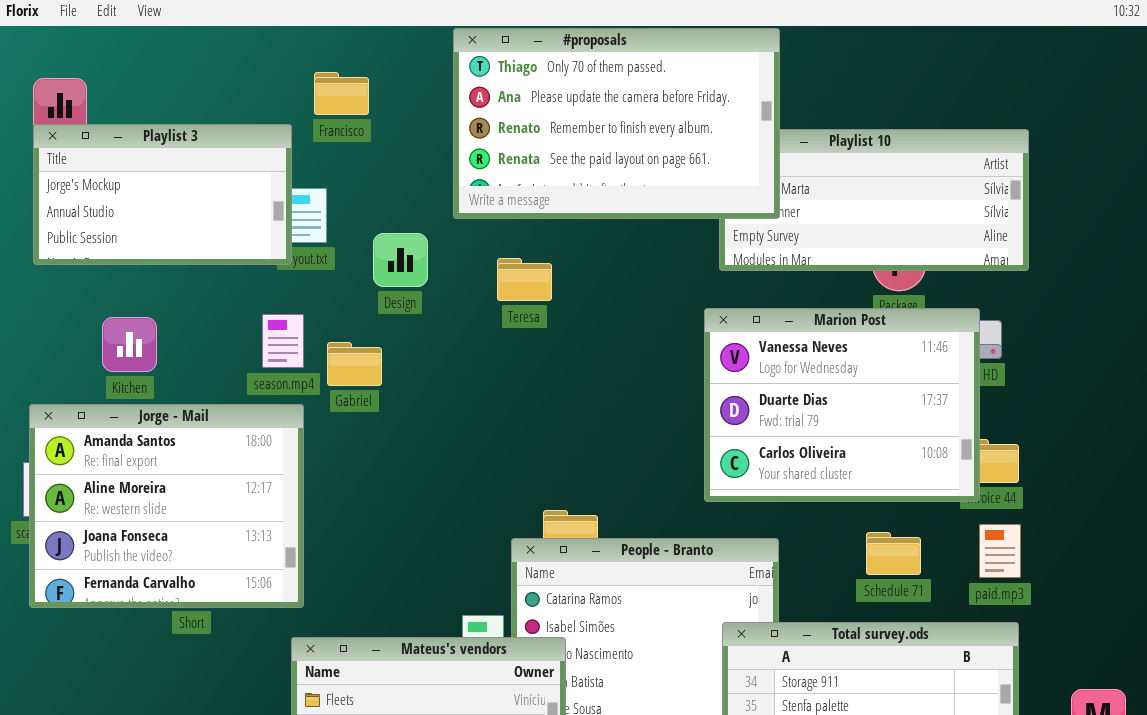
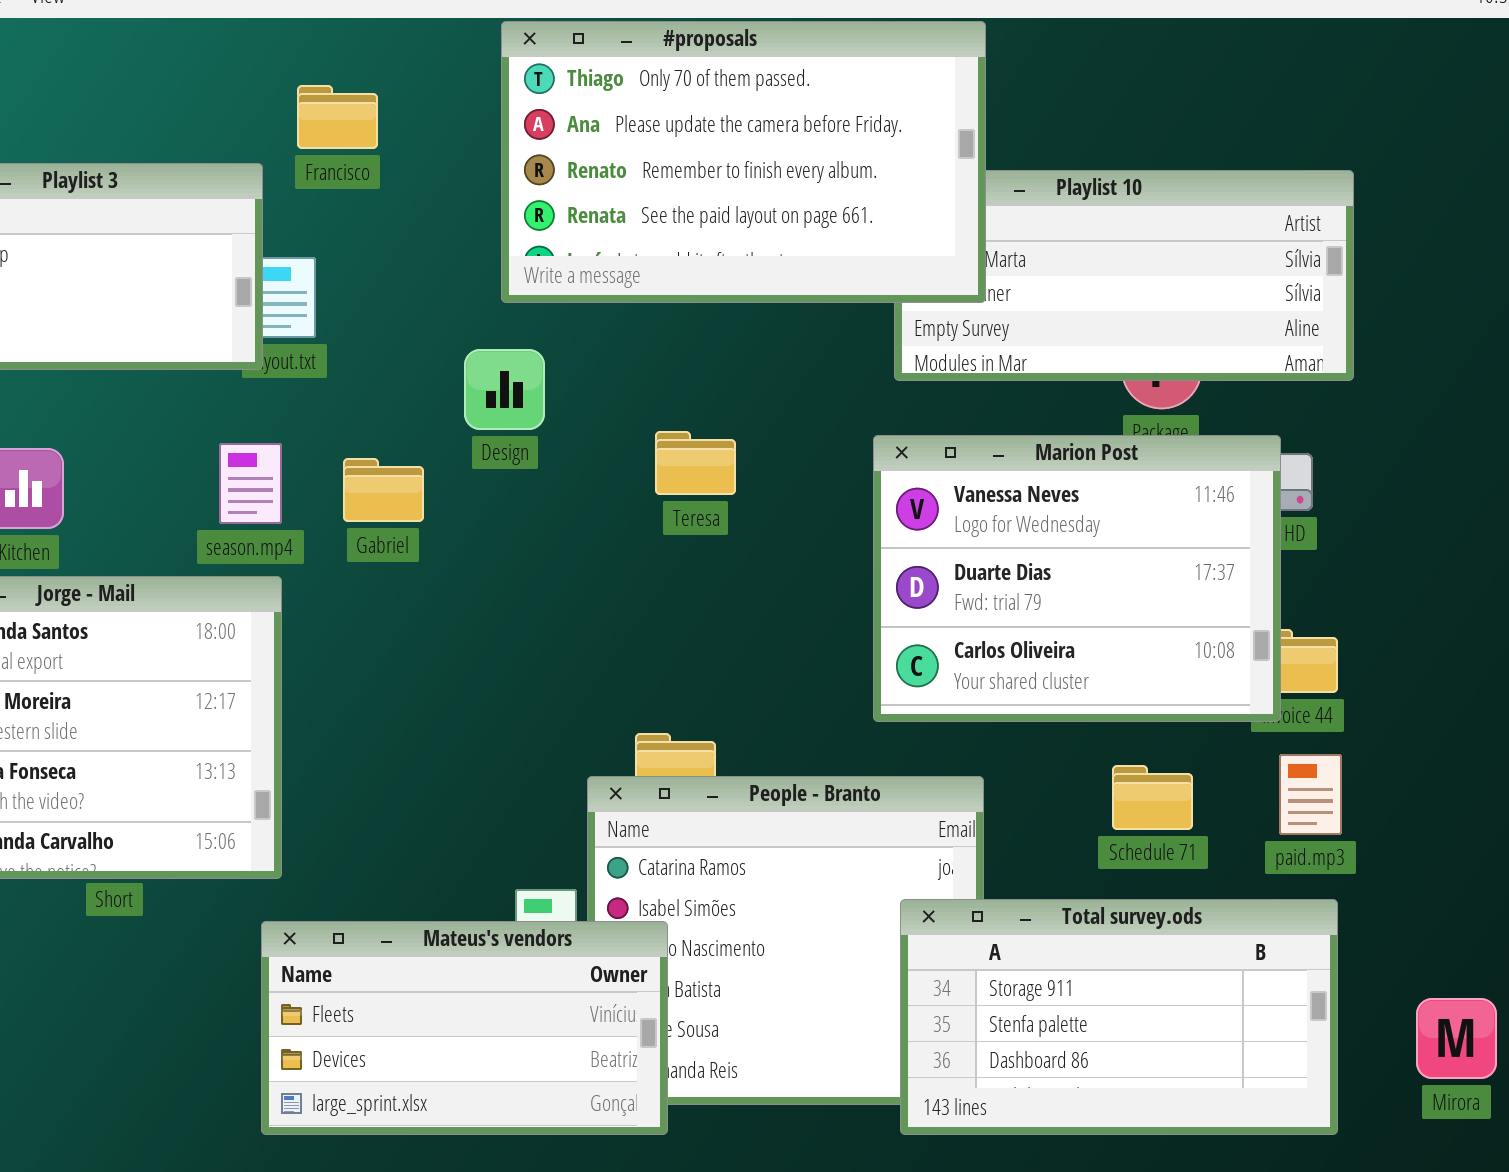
Design: [373,233,428,287] -> [464,349,545,430], moved
Teresa: [497,258,552,301] -> [655,431,736,495], moved
Gabriel: [327,342,382,386] -> [343,458,424,522], moved

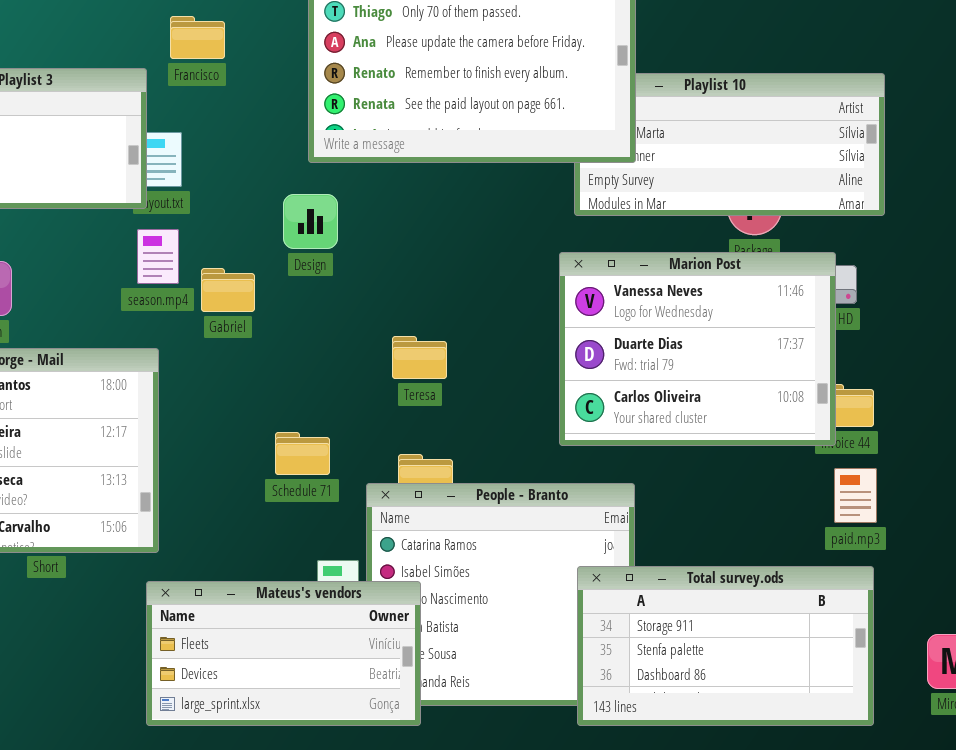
Teresa: [655,431,736,495] -> [392,336,447,379], moved
season.mp4: [219,443,282,524] -> [137,229,179,284], moved
Schedule 71: [1112,765,1193,830] -> [275,432,330,475], moved

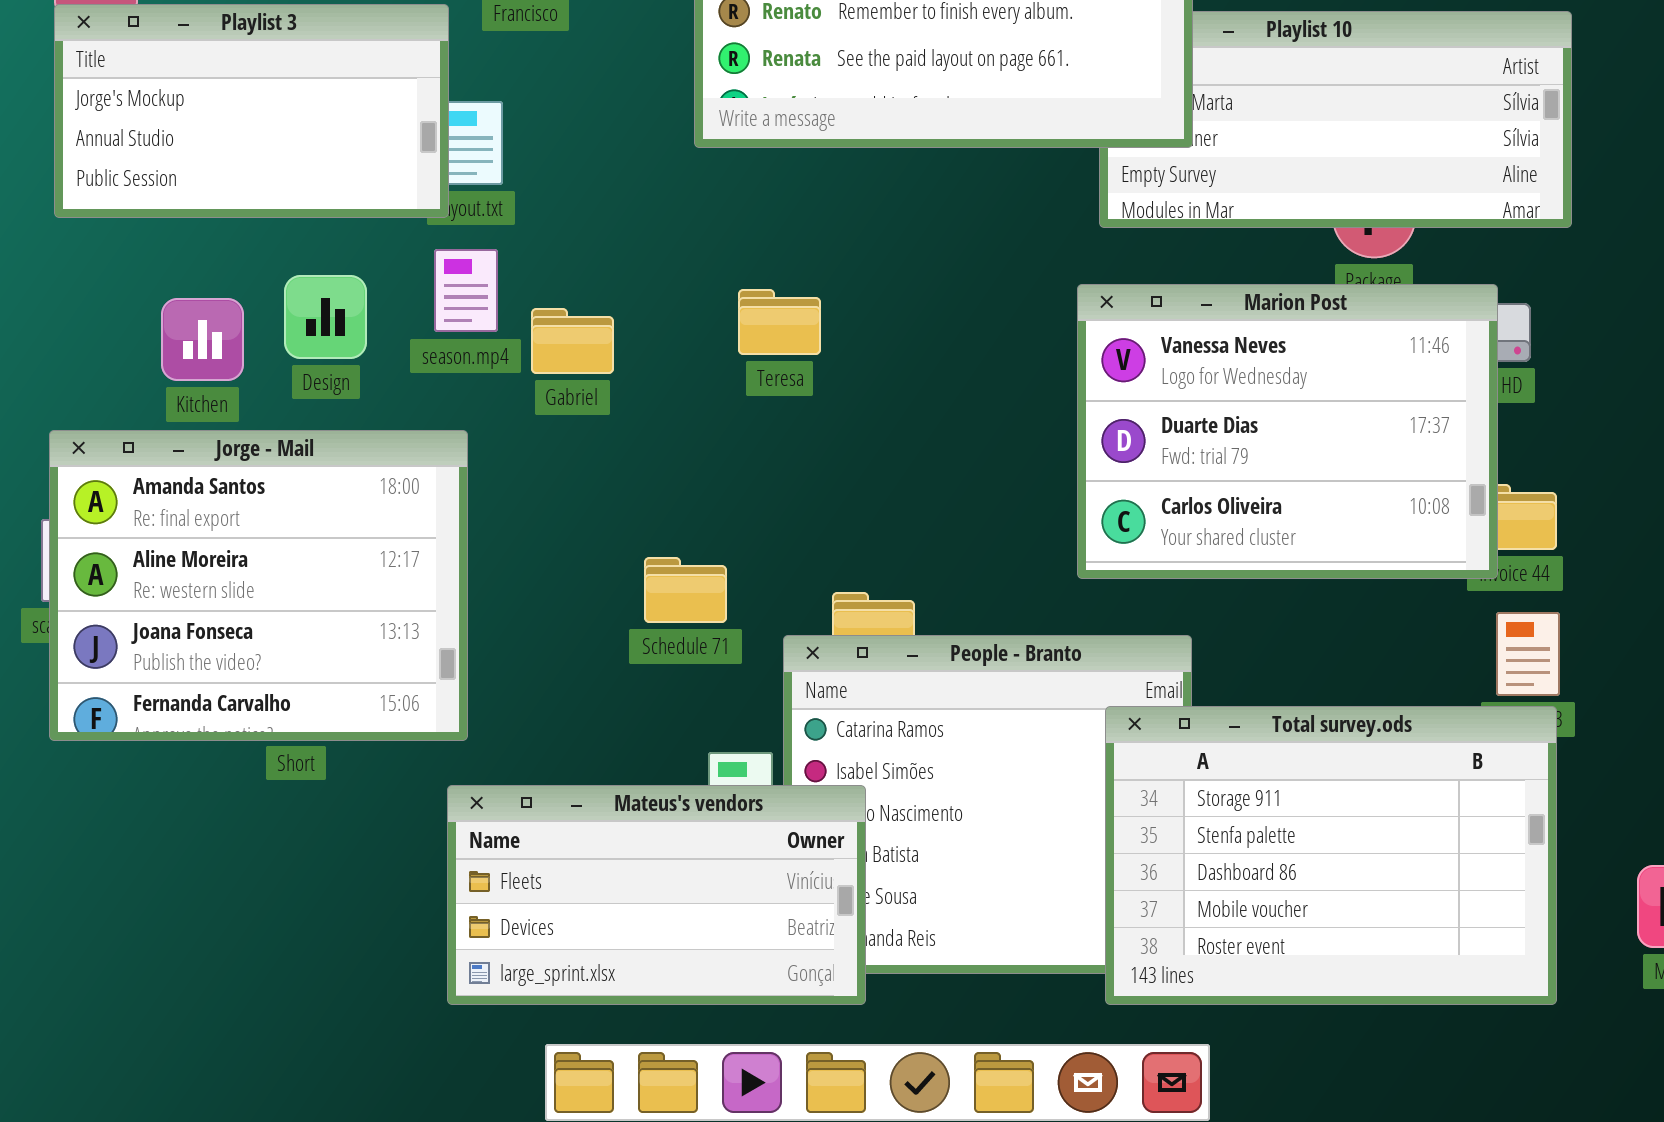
Design: [283,194,338,249] -> [284,275,367,359], moved
Teresa: [392,336,447,379] -> [738,289,821,355], moved
Total survey.ods: [577,566,874,726] -> [1105,706,1557,1005], resized

